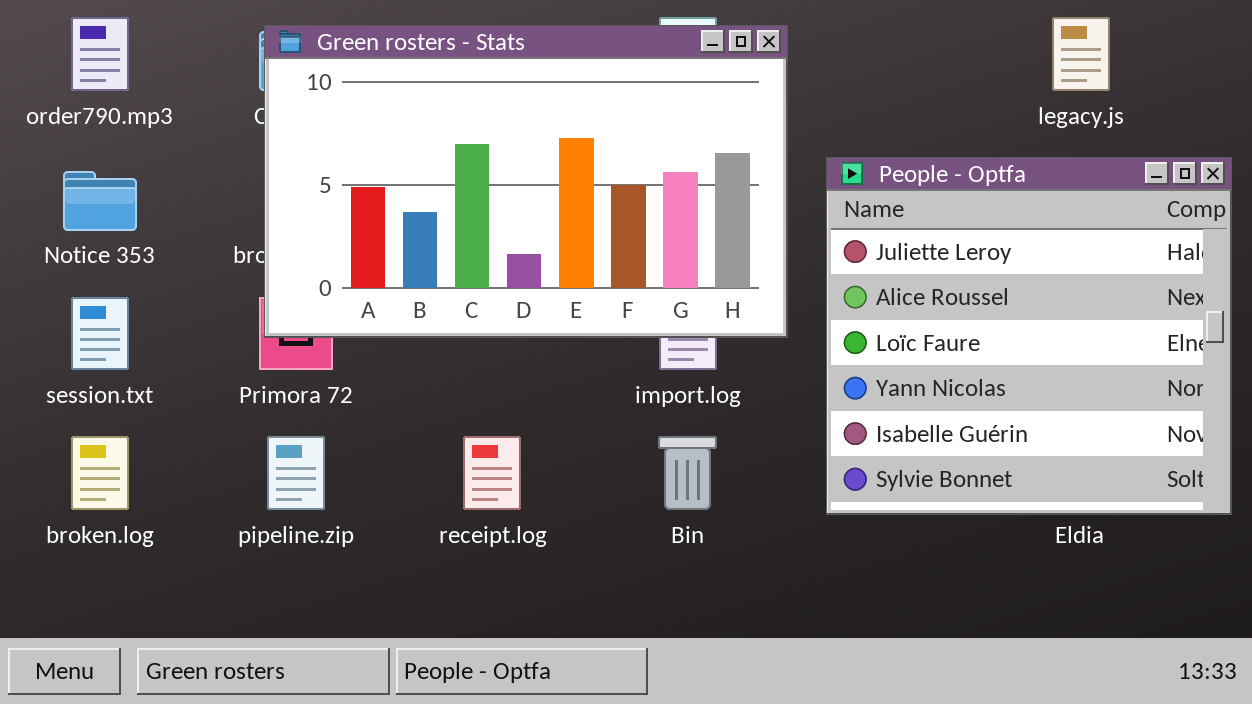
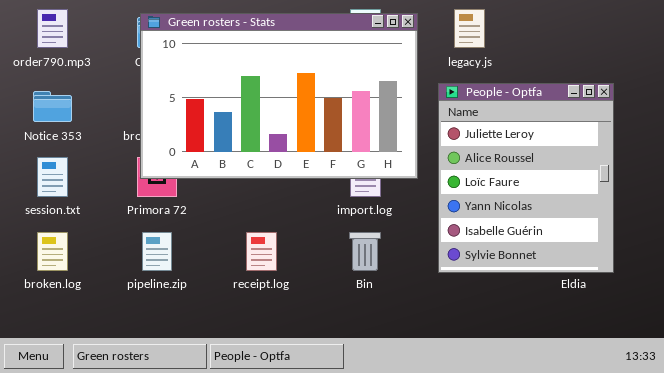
legacy.js: [1052,17,1110,91] -> [454,9,485,48], moved
People - Optfa: [826,157,1232,515] -> [438,83,614,273], resized

